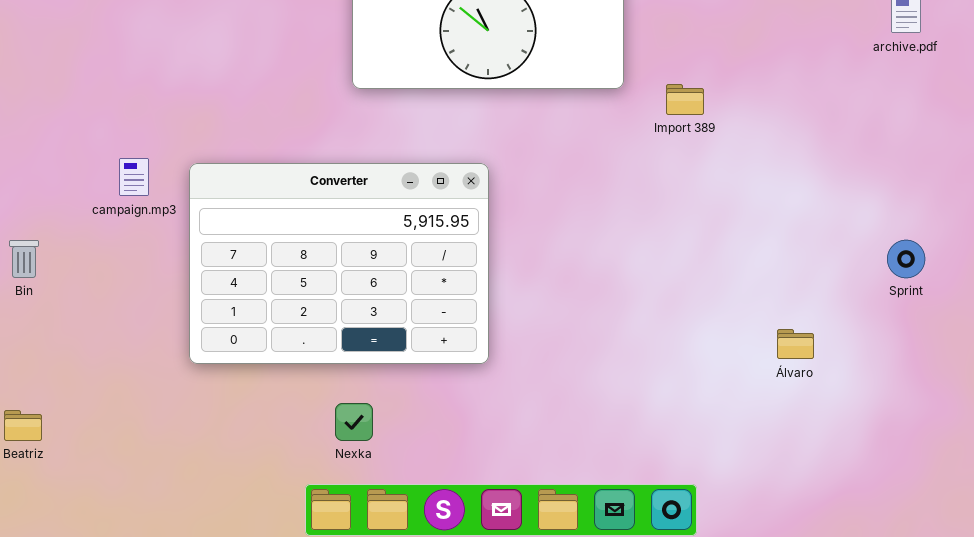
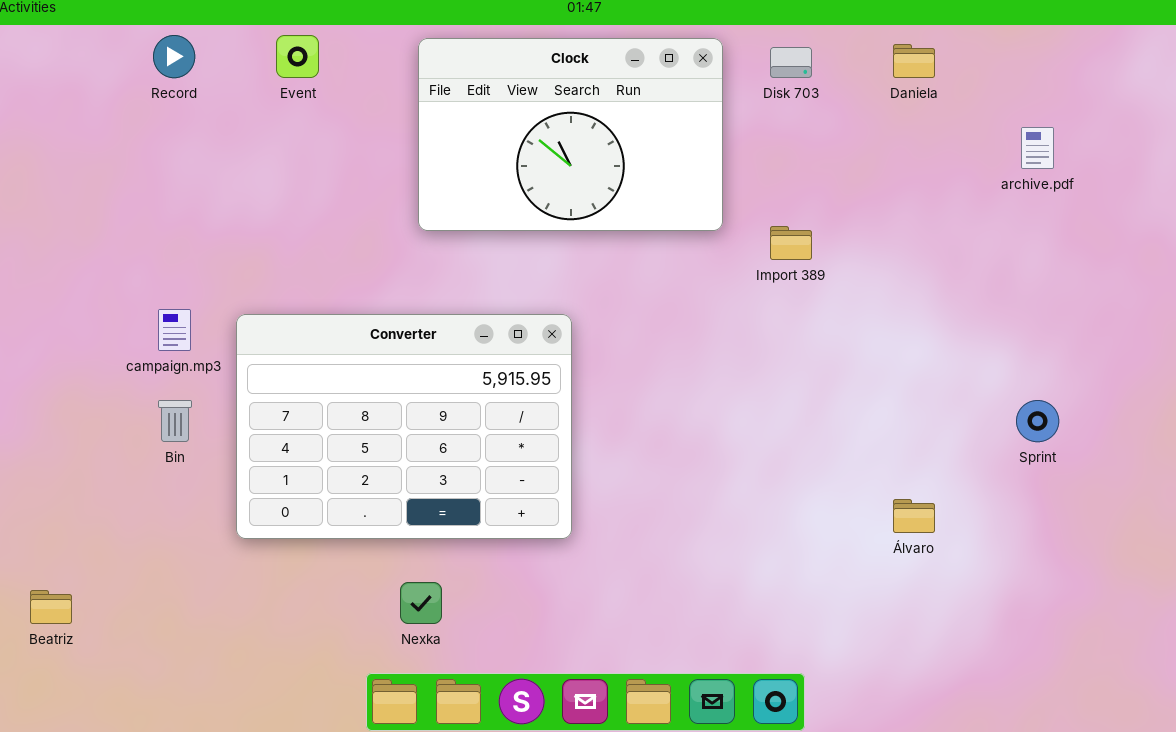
Bin: [9,240,39,278] -> [158,400,192,442], moved

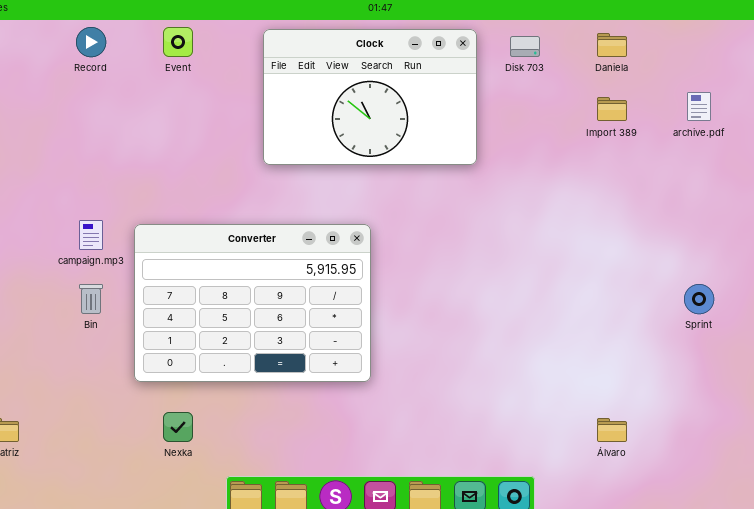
Import 389: [770,226,812,260] -> [597,97,627,121], moved
Álvaro: [893,499,935,533] -> [597,418,627,442], moved
Nexka: [400,582,442,624] -> [163,412,193,442], moved

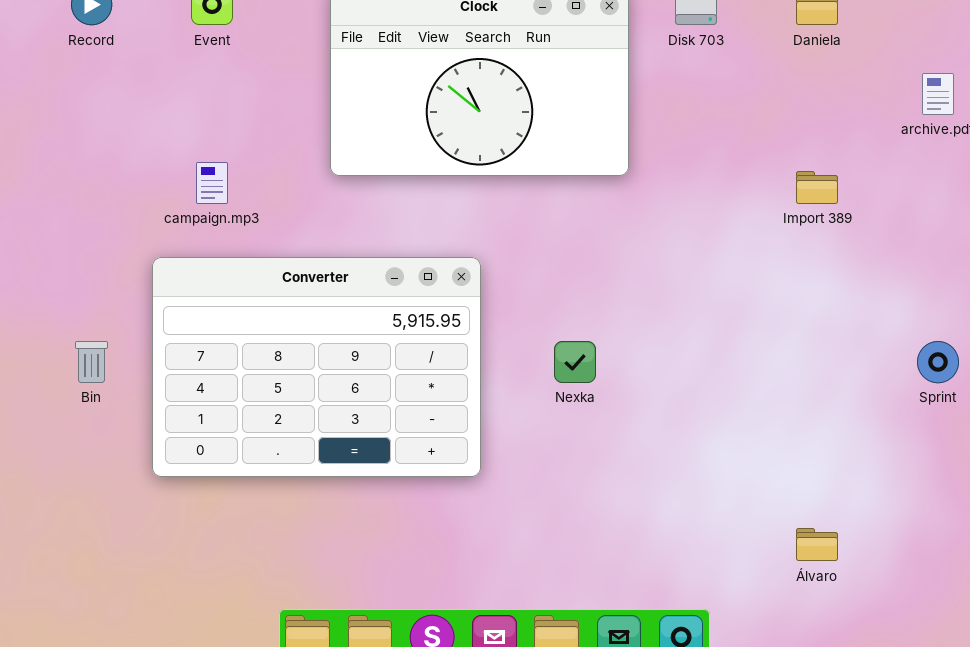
Import 389: [597,97,627,121] -> [796,171,838,204], moved
campaign.mp3: [79,220,103,250] -> [196,162,228,204], moved
Nexka: [163,412,193,442] -> [554,341,596,383], moved

